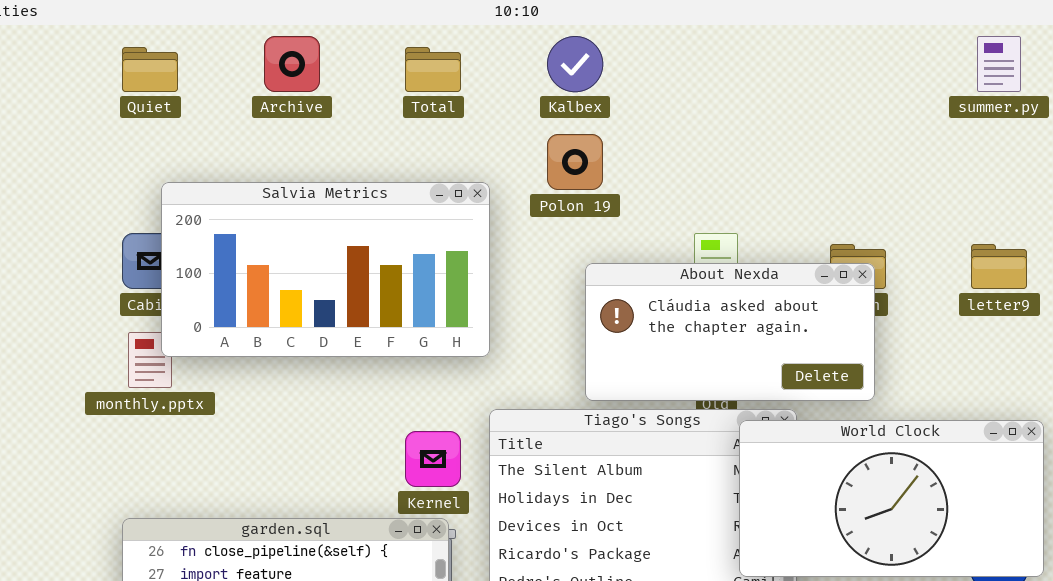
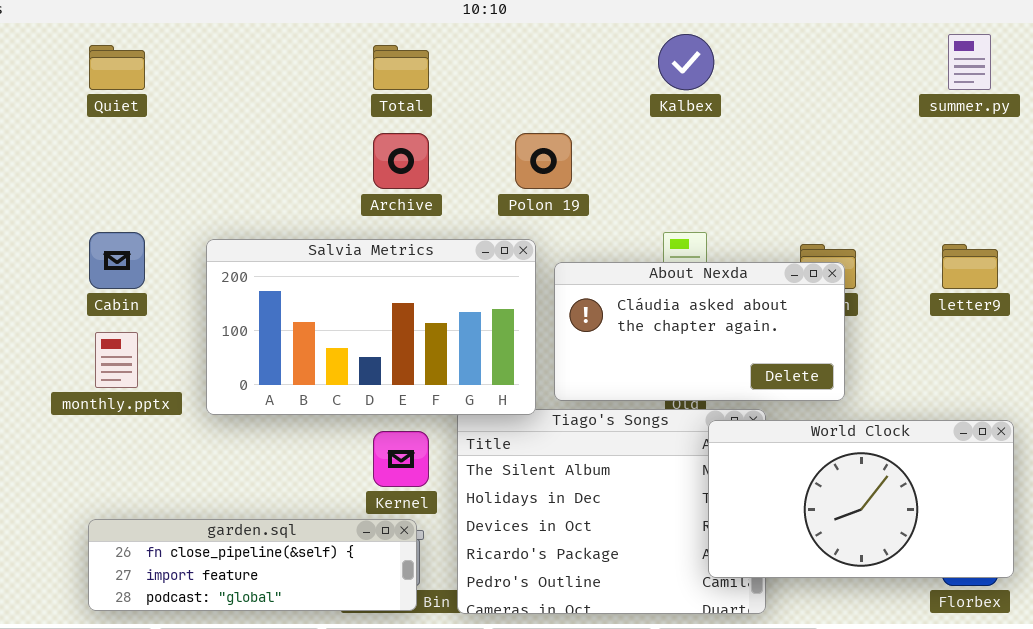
Archive: [264,36,320,92] -> [373,133,429,189], moved
Kalbex: [547,36,603,92] -> [658,34,714,90], moved
Salvia Metrics: [161,182,490,357] -> [206,239,536,415], moved

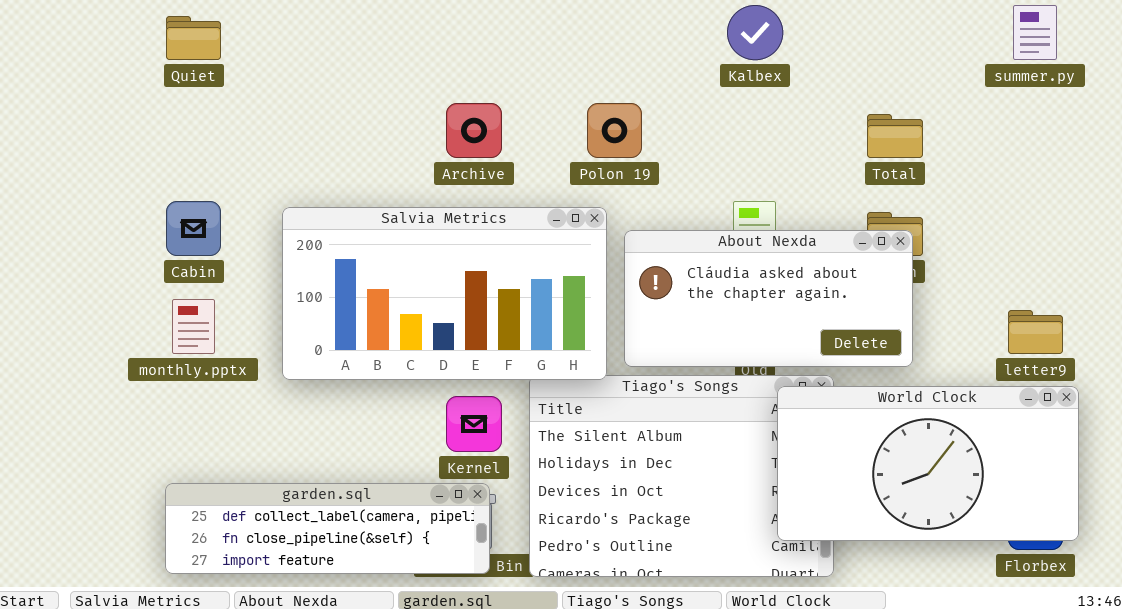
Total: [373,45,429,90] -> [867,114,923,158], moved
letter9: [942,244,998,289] -> [1008,310,1063,354], moved
garden.sql: [88,519,417,611] -> [165,483,490,574], scrolled up 1 row

